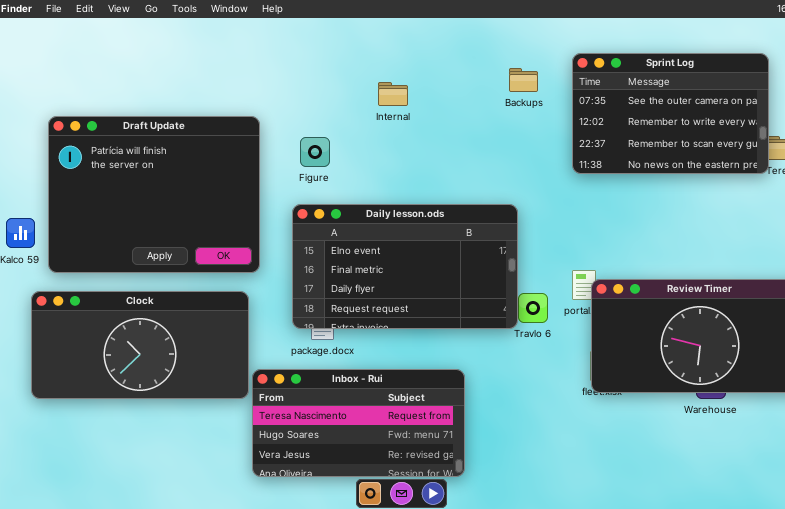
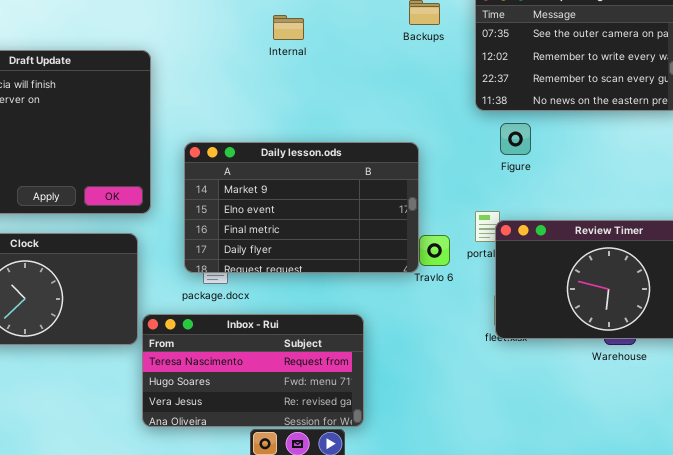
Figure: [300,137,330,167] -> [500,123,531,155], moved
Daily lesson.ods: [292,204,518,329] -> [184,142,419,273], scrolled up 1 row

